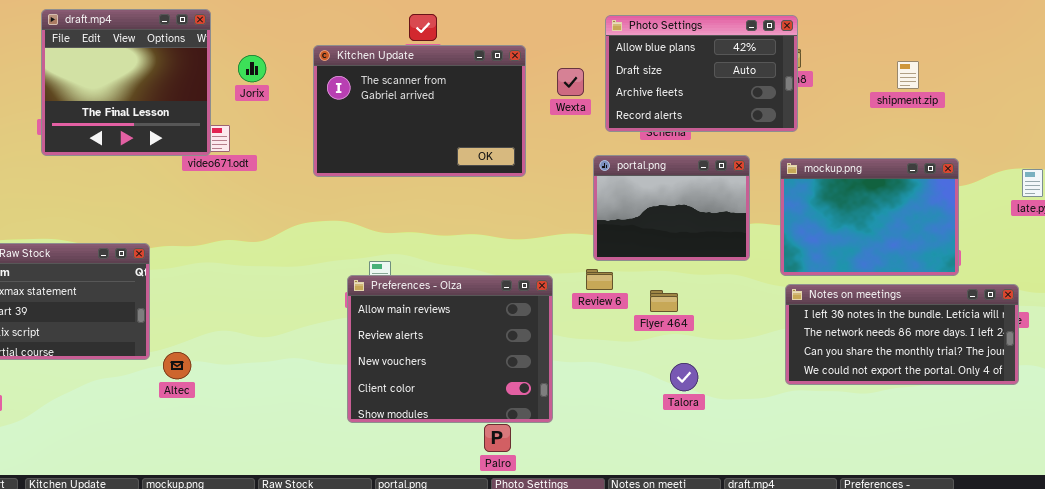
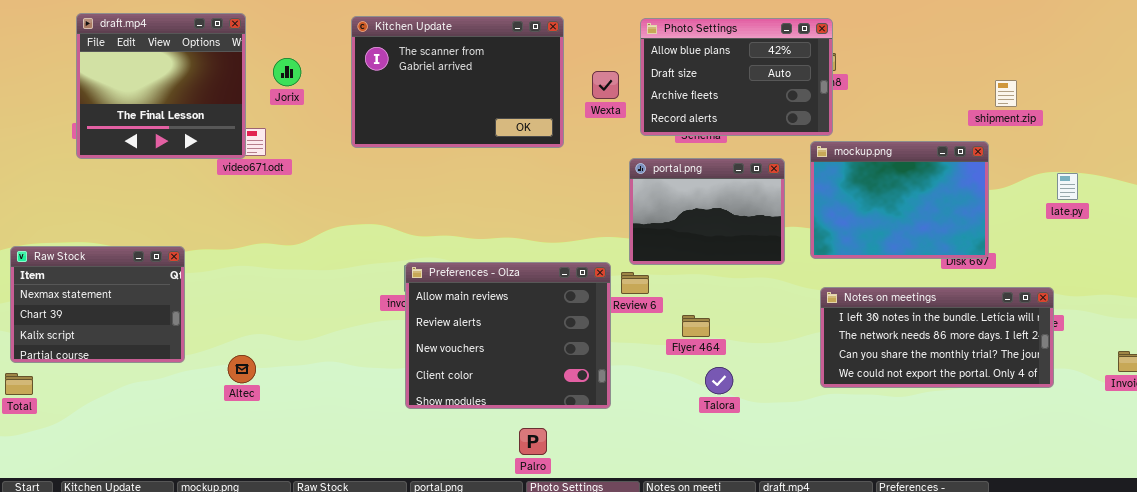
Kitchen Update: [313,45,526,177] -> [351,16,564,148], moved
shipment.zip: [897,61,919,89] -> [995,80,1017,107], moved
mockup.png: [780,158,959,276] -> [810,141,989,259], moved
Preferences - Olza: [347,275,553,423] -> [405,262,611,409], moved
Flyer 464: [650,290,678,312] -> [682,315,710,337], moved
Altec: [163,352,191,379] -> [228,355,256,383], moved

